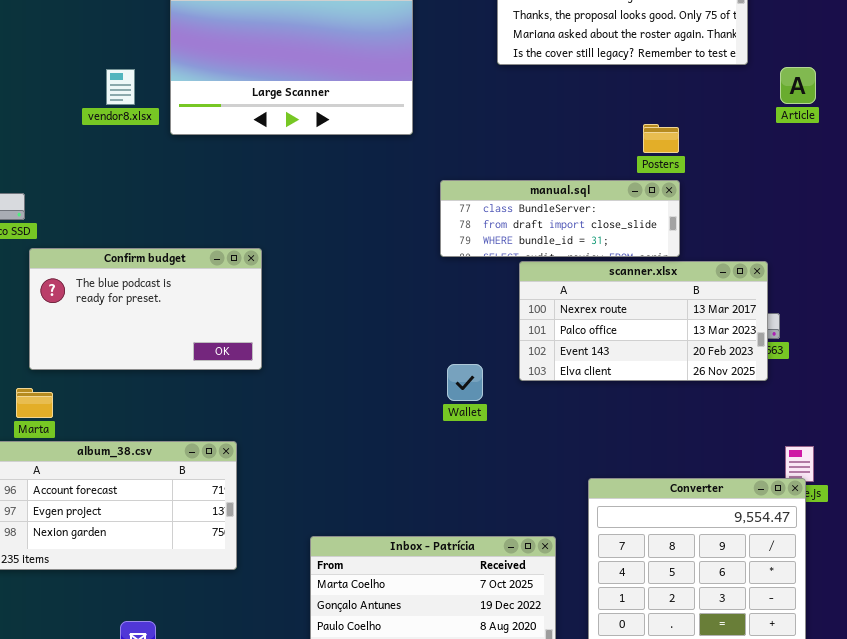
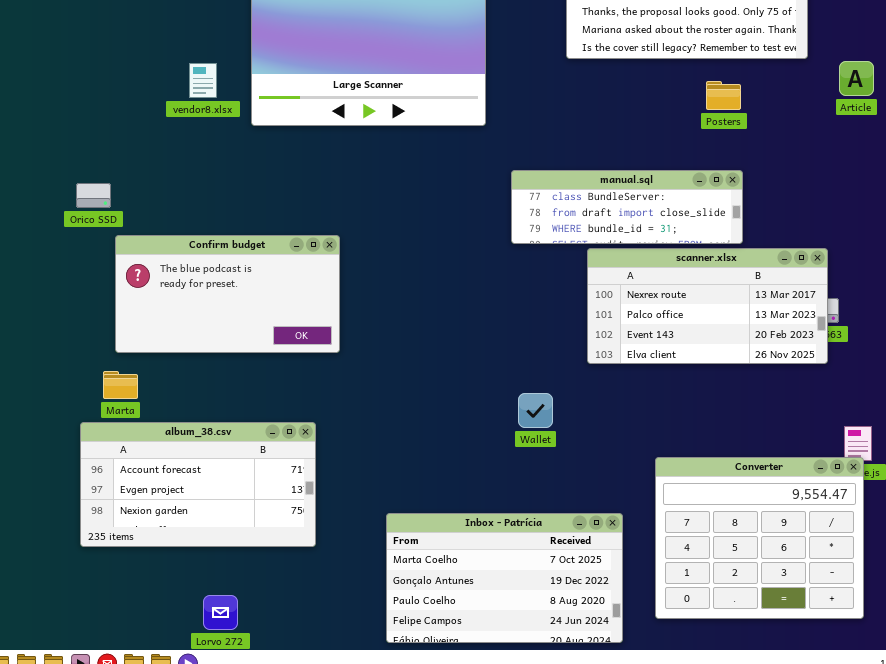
Posters: [643,124,679,153] -> [706,81,741,110], moved
Wallet: [447,364,483,401] -> [518,393,553,428], moved

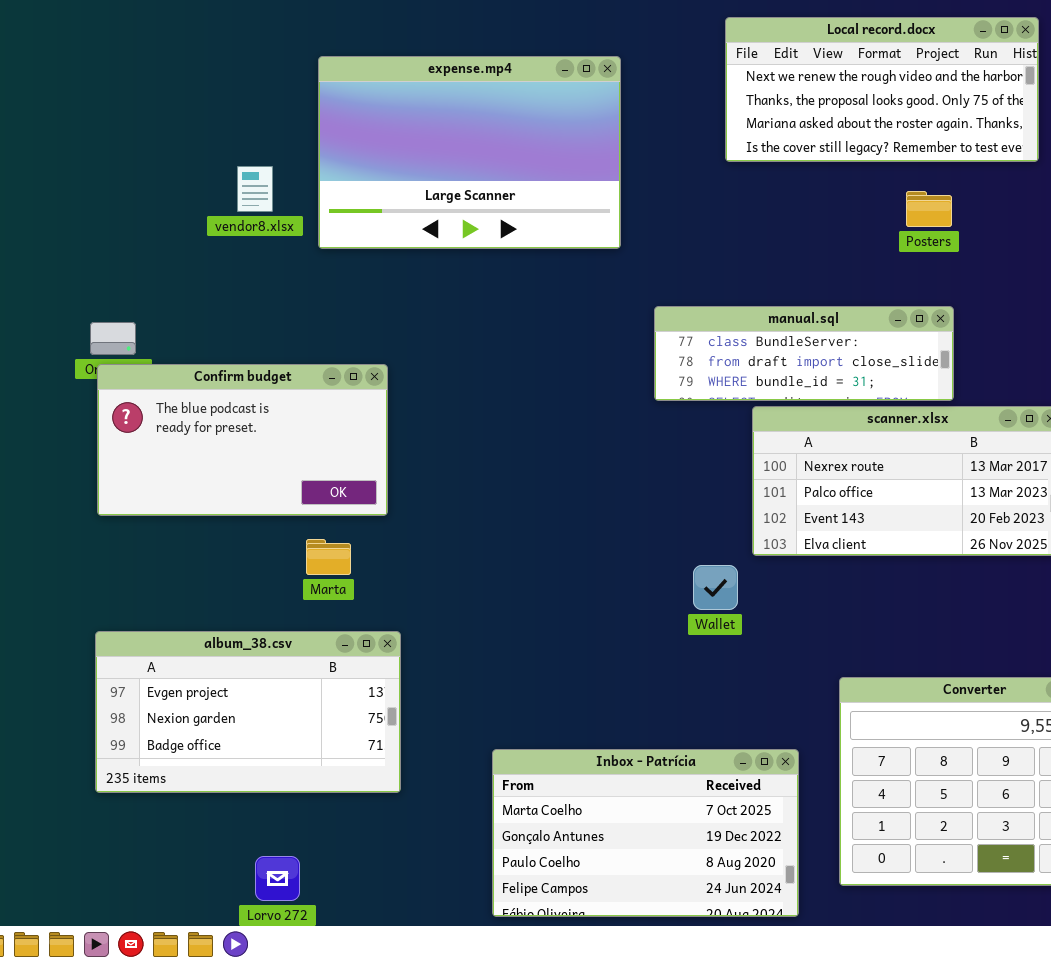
Confirm budget: [115,235,340,353] -> [97,364,388,516], moved
Marta: [103,371,138,399] -> [306,539,351,575], moved
Wallet: [518,393,553,428] -> [693,565,738,610], moved
album_38.csv: [80,422,316,547] -> [95,631,401,793], scrolled down 1 row

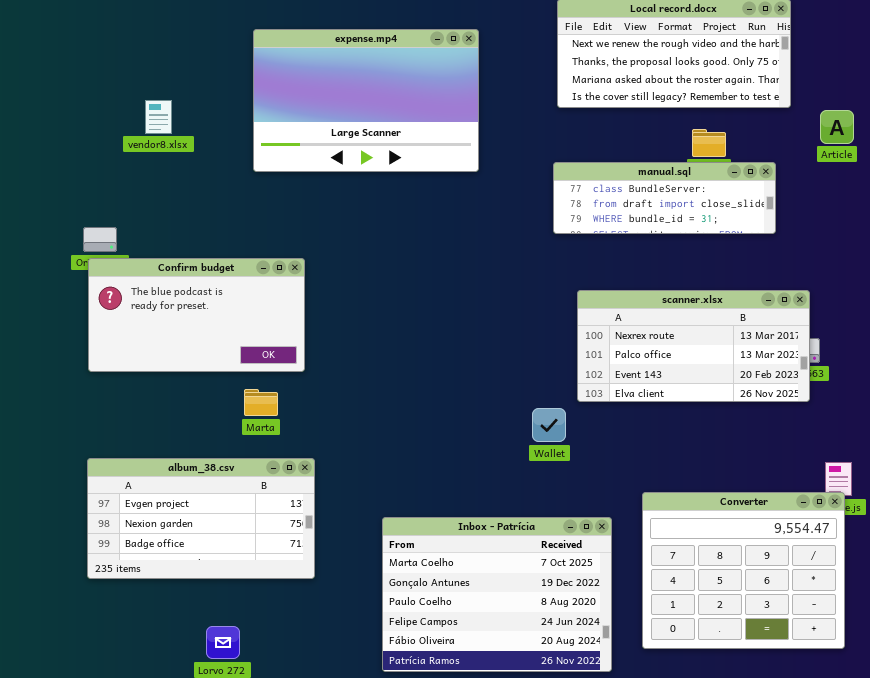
vendor8.xlsx: [237,166,273,212] -> [145,100,172,134], moved
manual.sql: [654,306,954,401] -> [553,162,776,234], moved
Inbox - Patrícia: [492,749,799,917] -> [382,517,612,672], resized

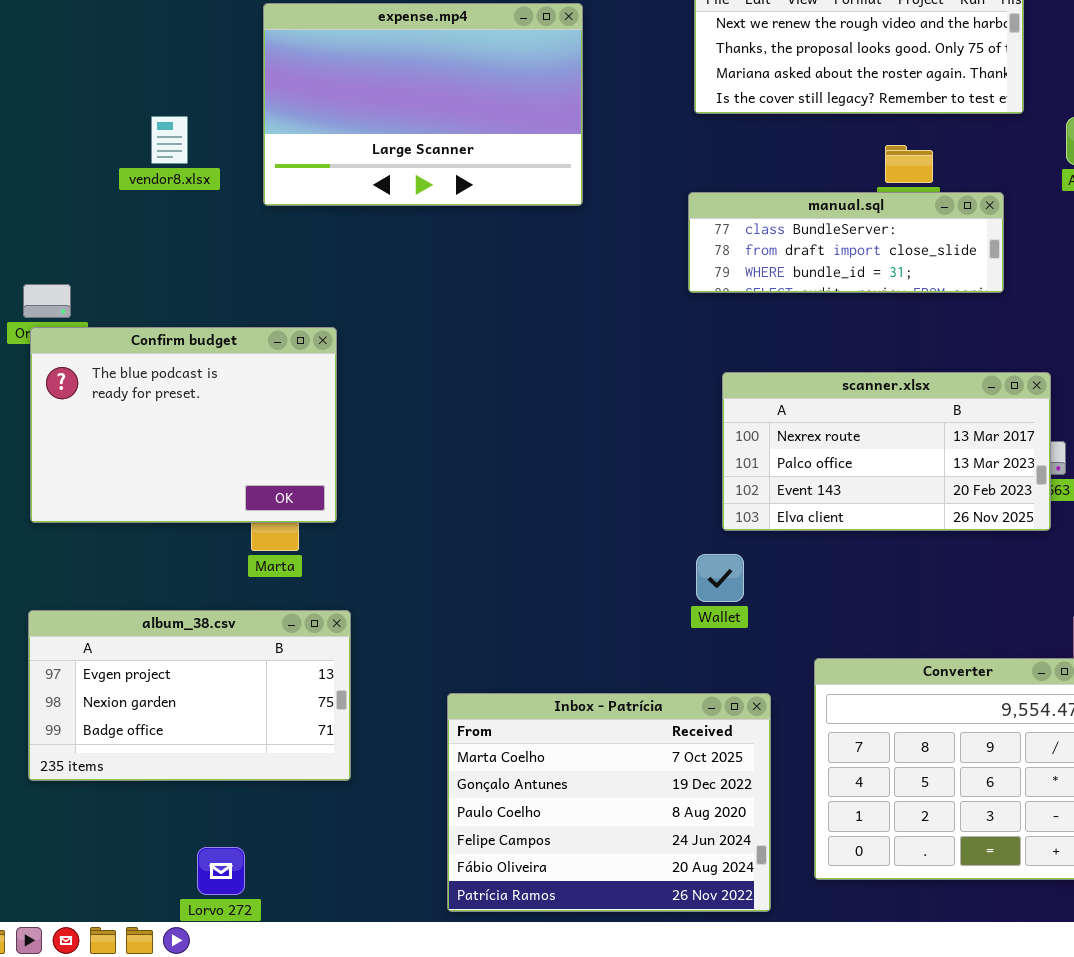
vendor8.xlsx: [145,100,172,134] -> [151,116,188,164], moved
Confirm budget: [88,258,305,372] -> [30,327,337,523], resized
Wallet: [532,408,566,442] -> [696,554,744,602], moved

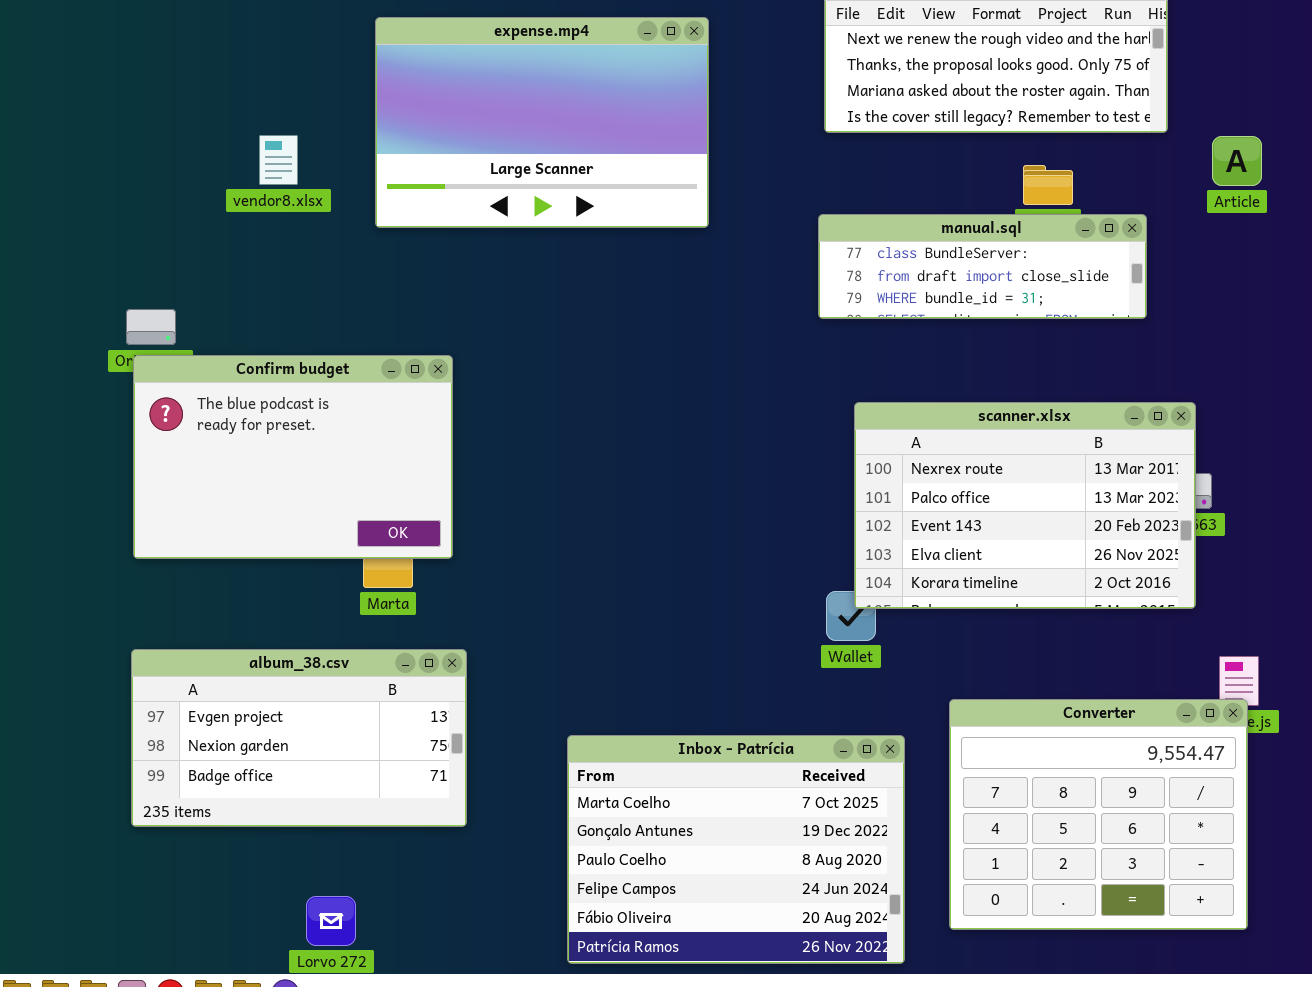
scanner.xlsx: [722,372,1051,531] -> [854,402,1196,609], resized

